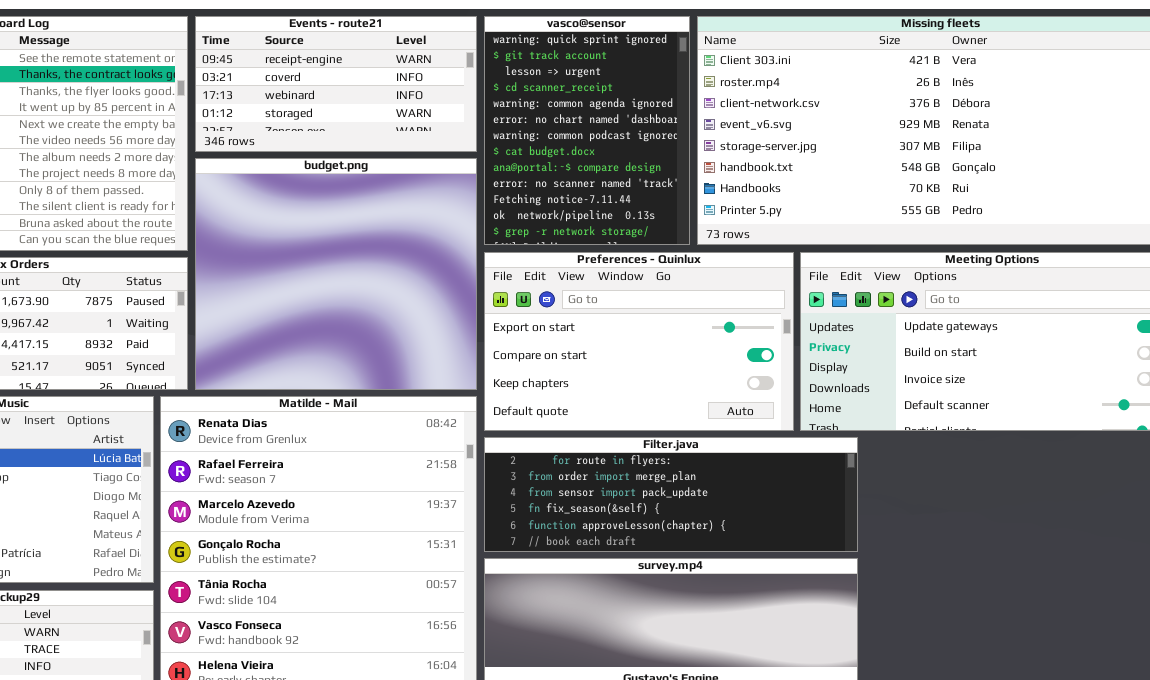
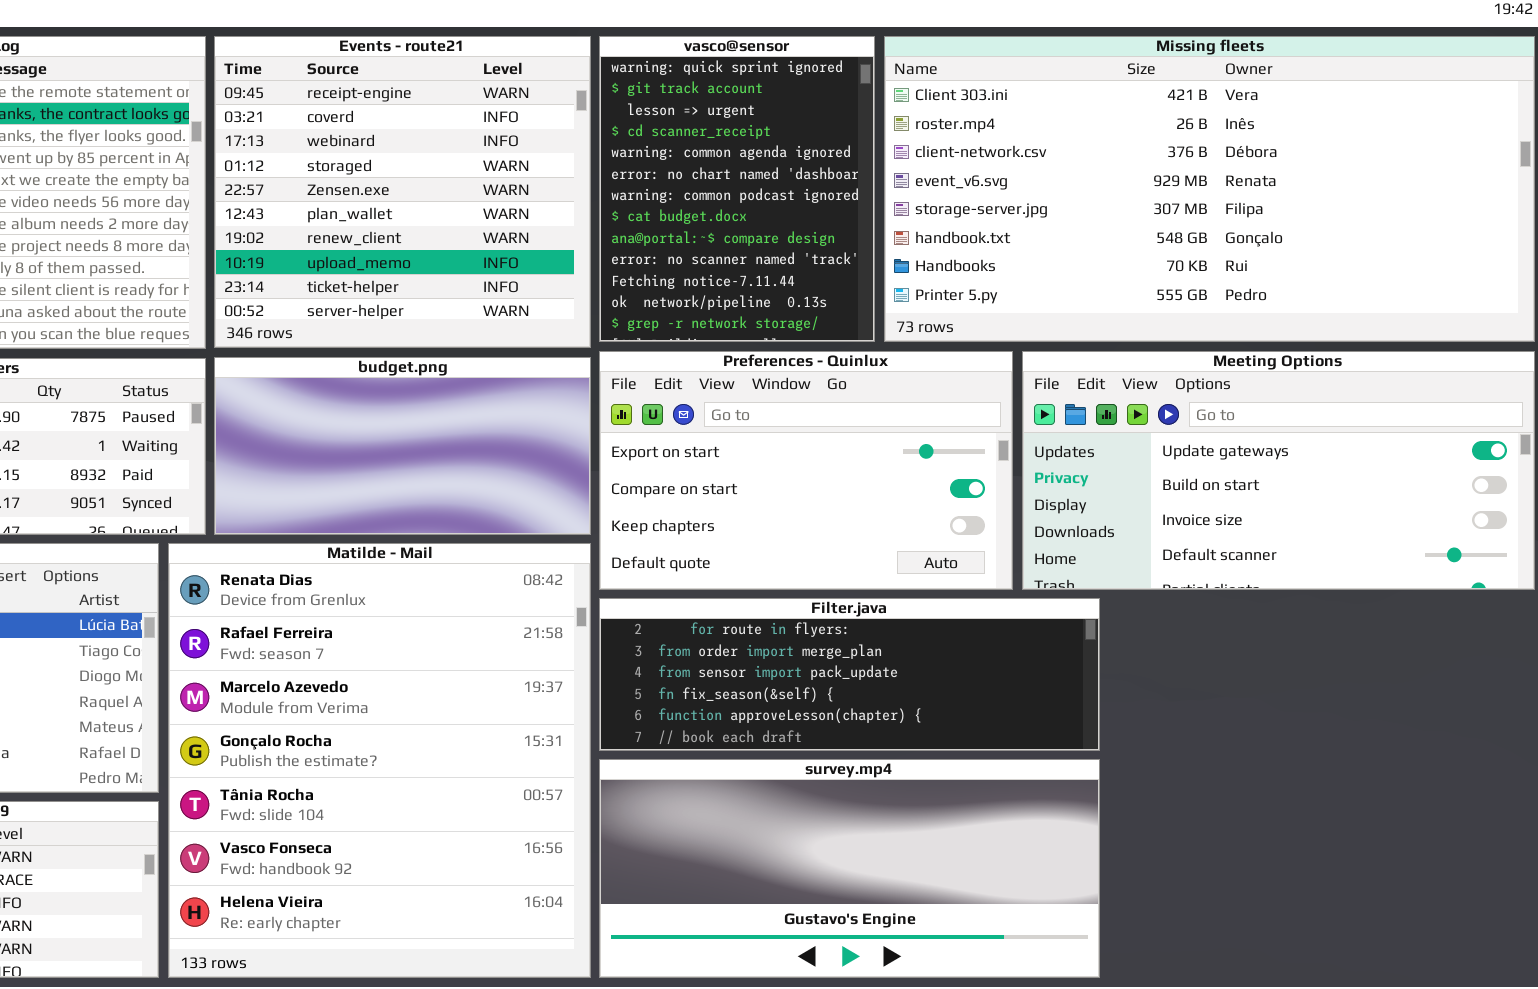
Events - route21: [195,16,477,152] -> [214,36,591,348], resized
budget.png: [195,158,477,390] -> [214,357,591,535], resized

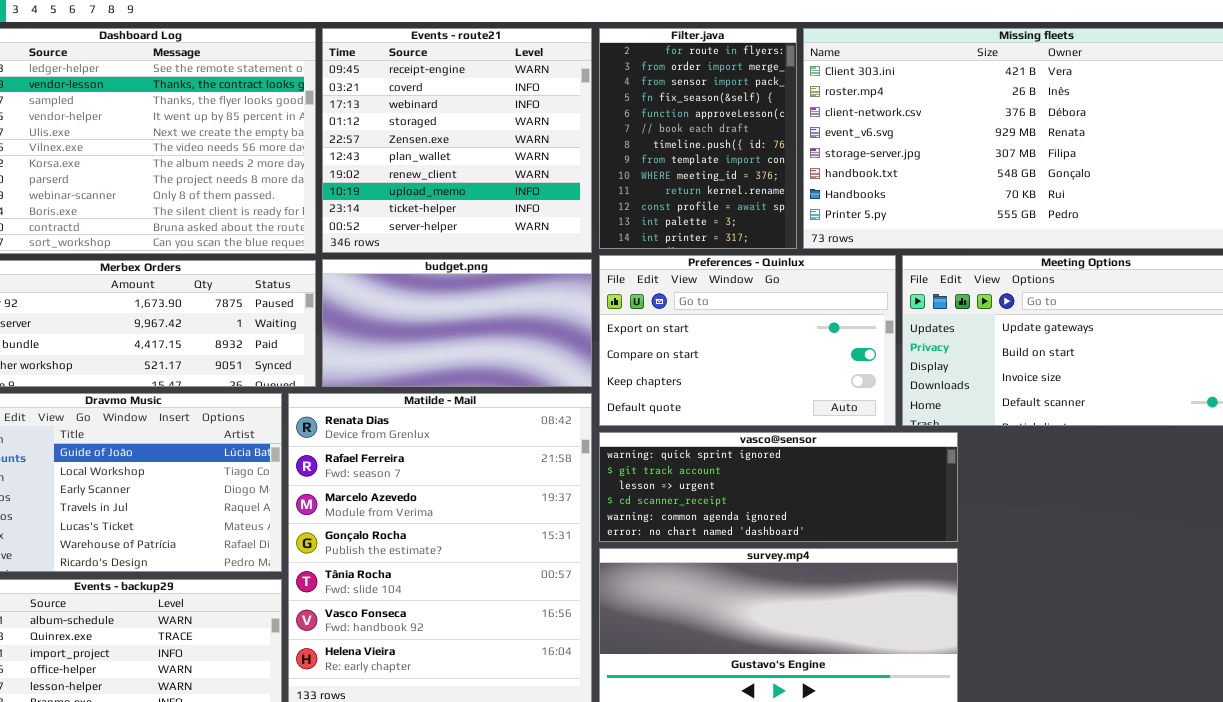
vasco@sensor: [599,36,875,342] -> [599,432,958,542], moved, resized
Filter.java: [599,598,1100,751] -> [599,28,797,249], moved, resized

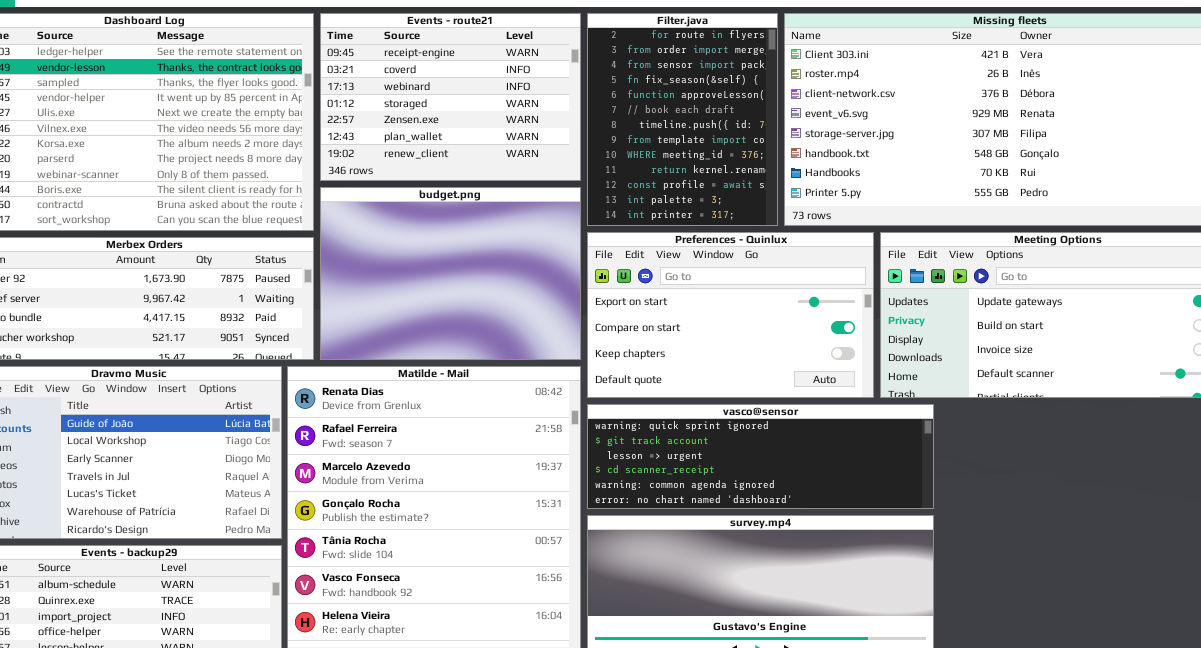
Events - route21: [322,28,592,253] -> [320,13,581,181], resized
budget.png: [322,259,592,387] -> [320,187,581,360], resized

